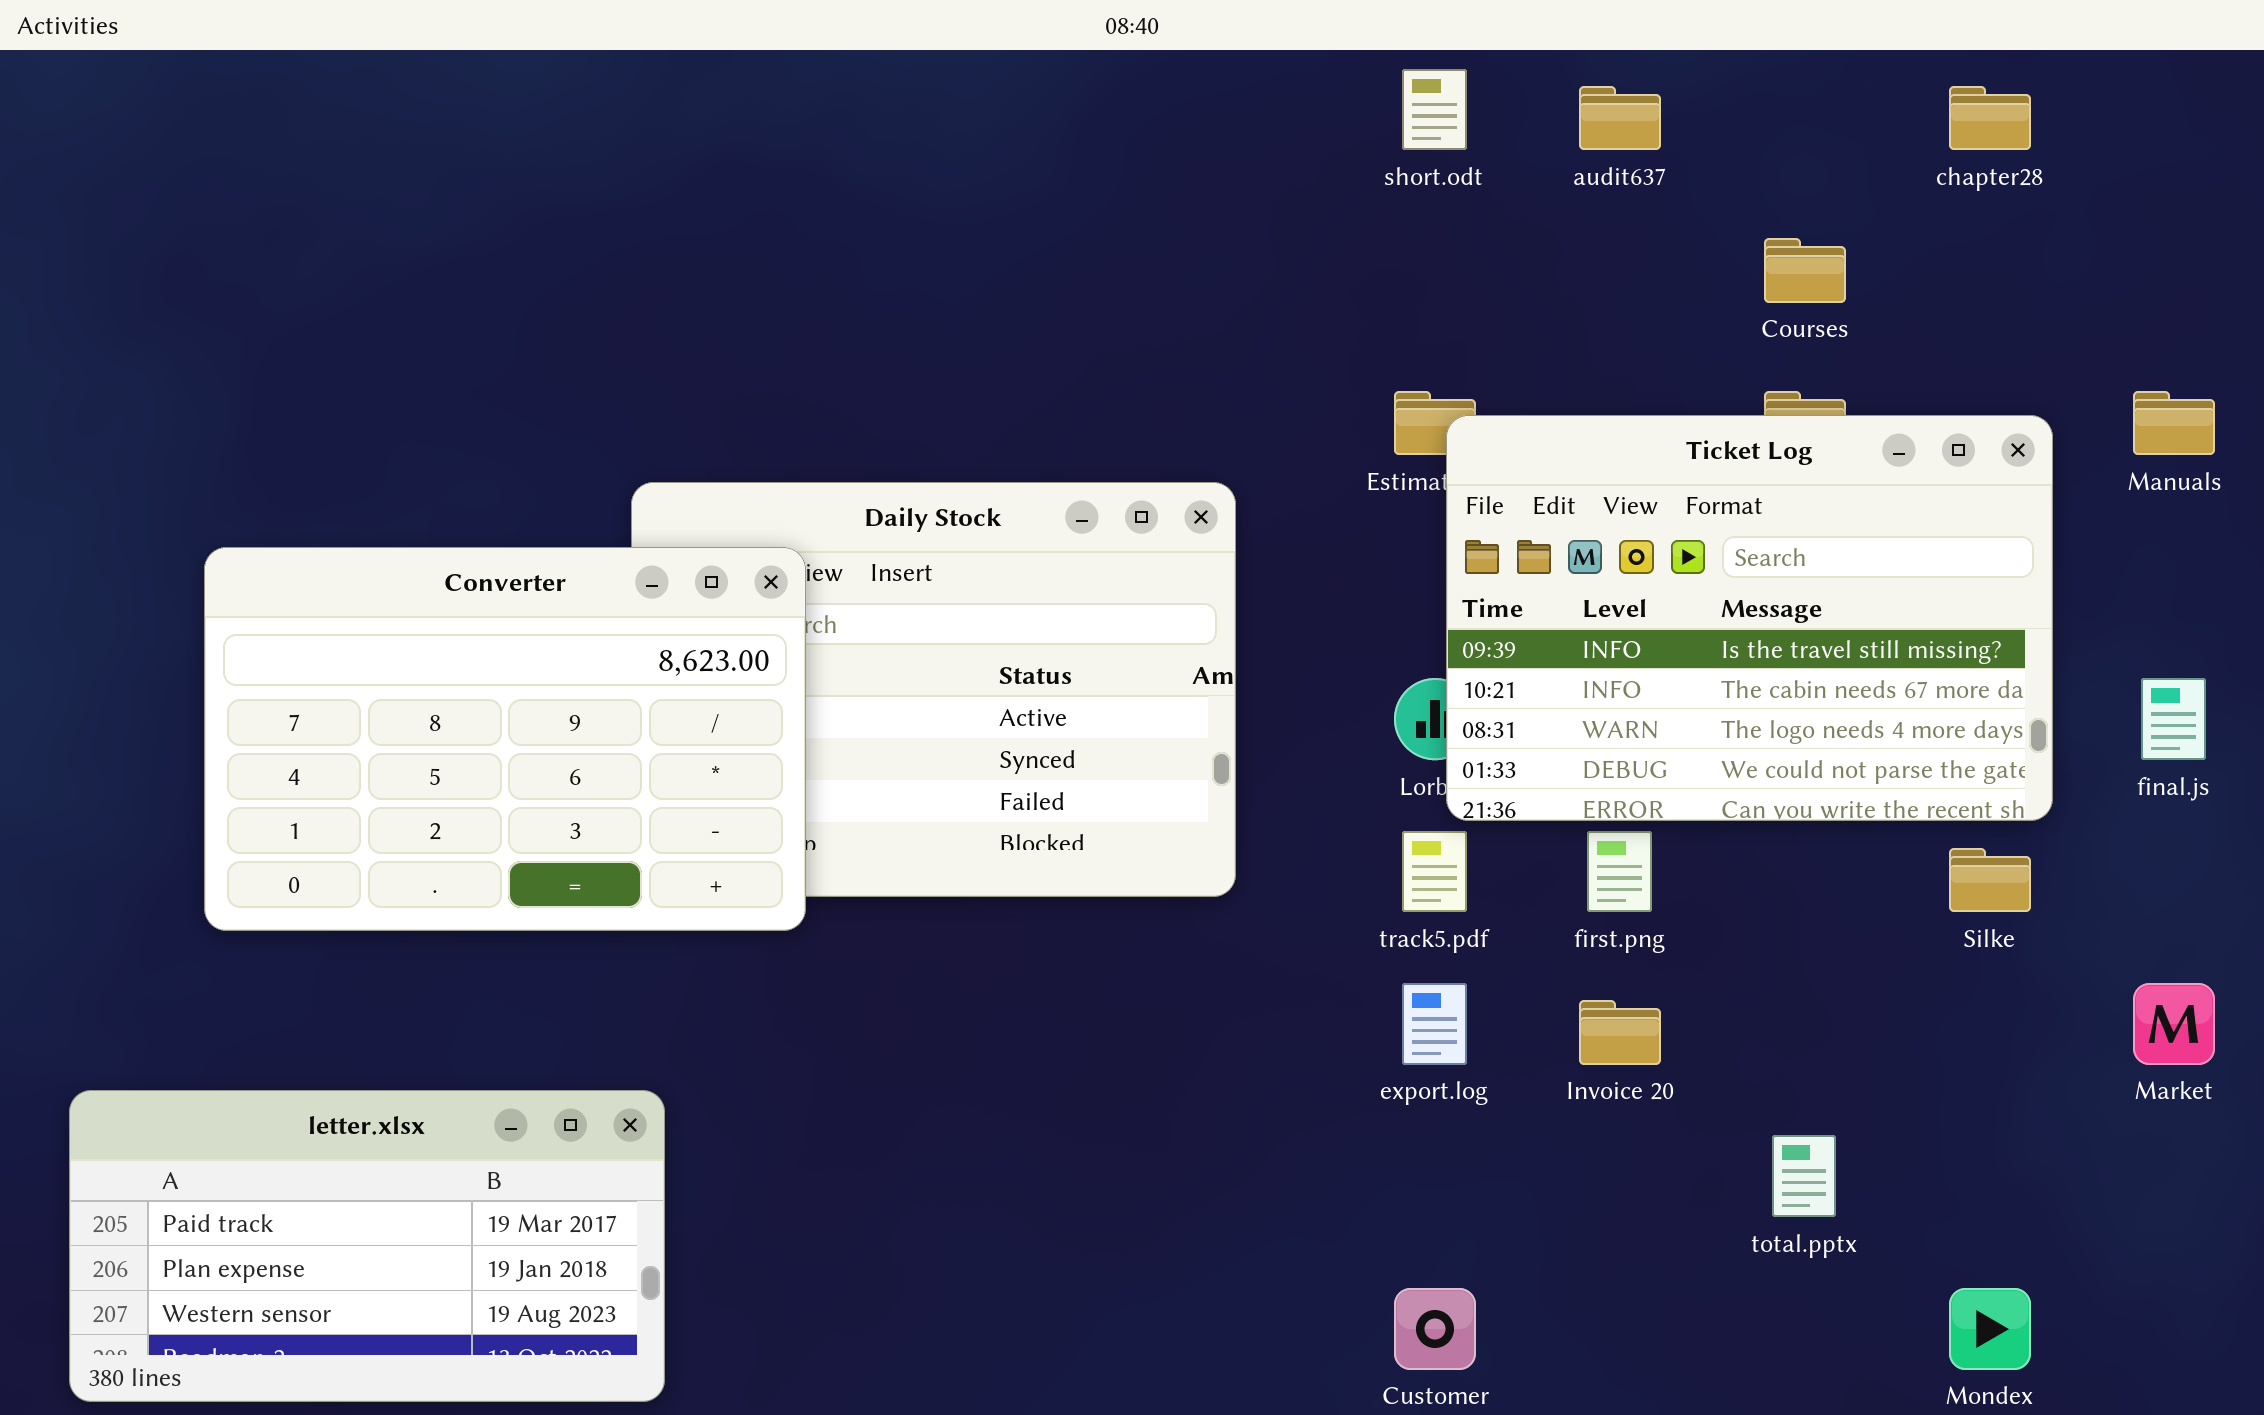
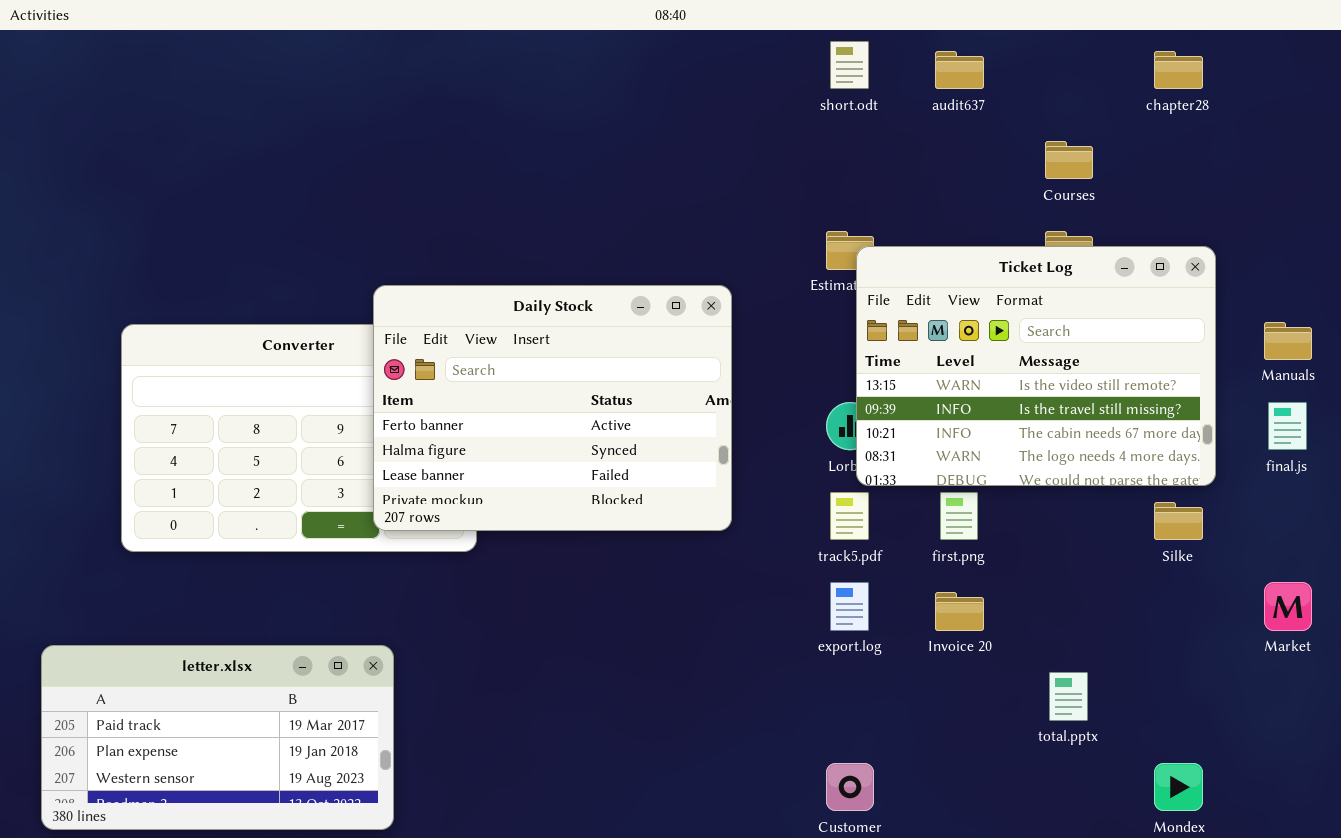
Manuals: [2133,391,2215,455] -> [1264,322,1312,360], moved
Ticket Log: [1446,415,2053,821] -> [856,246,1216,486], scrolled up 1 row
Daily Stock: [631,482,1236,897] -> [373,285,732,531], raised

